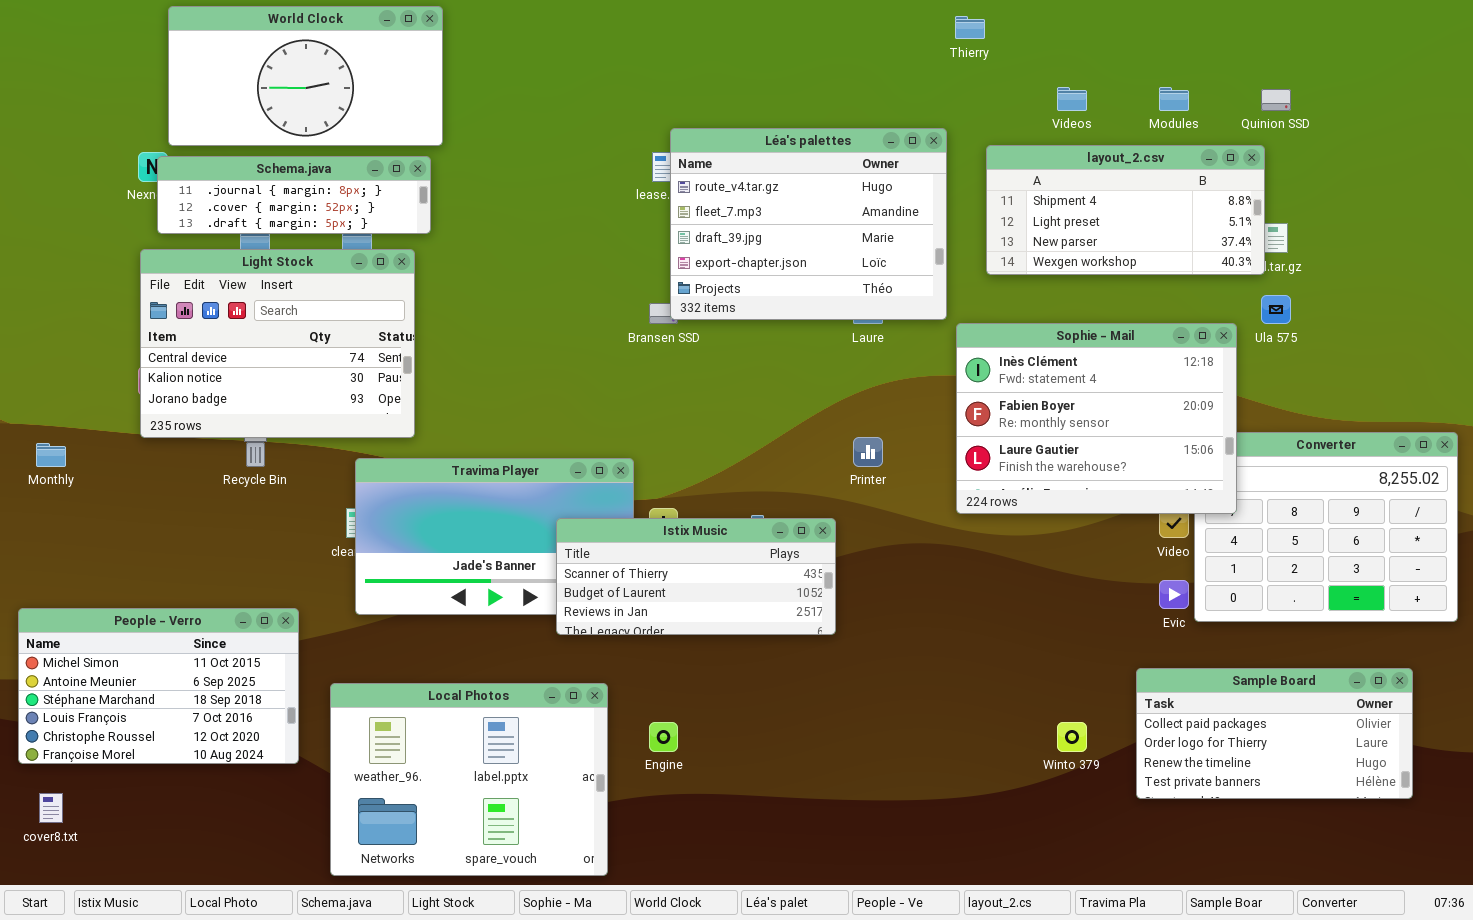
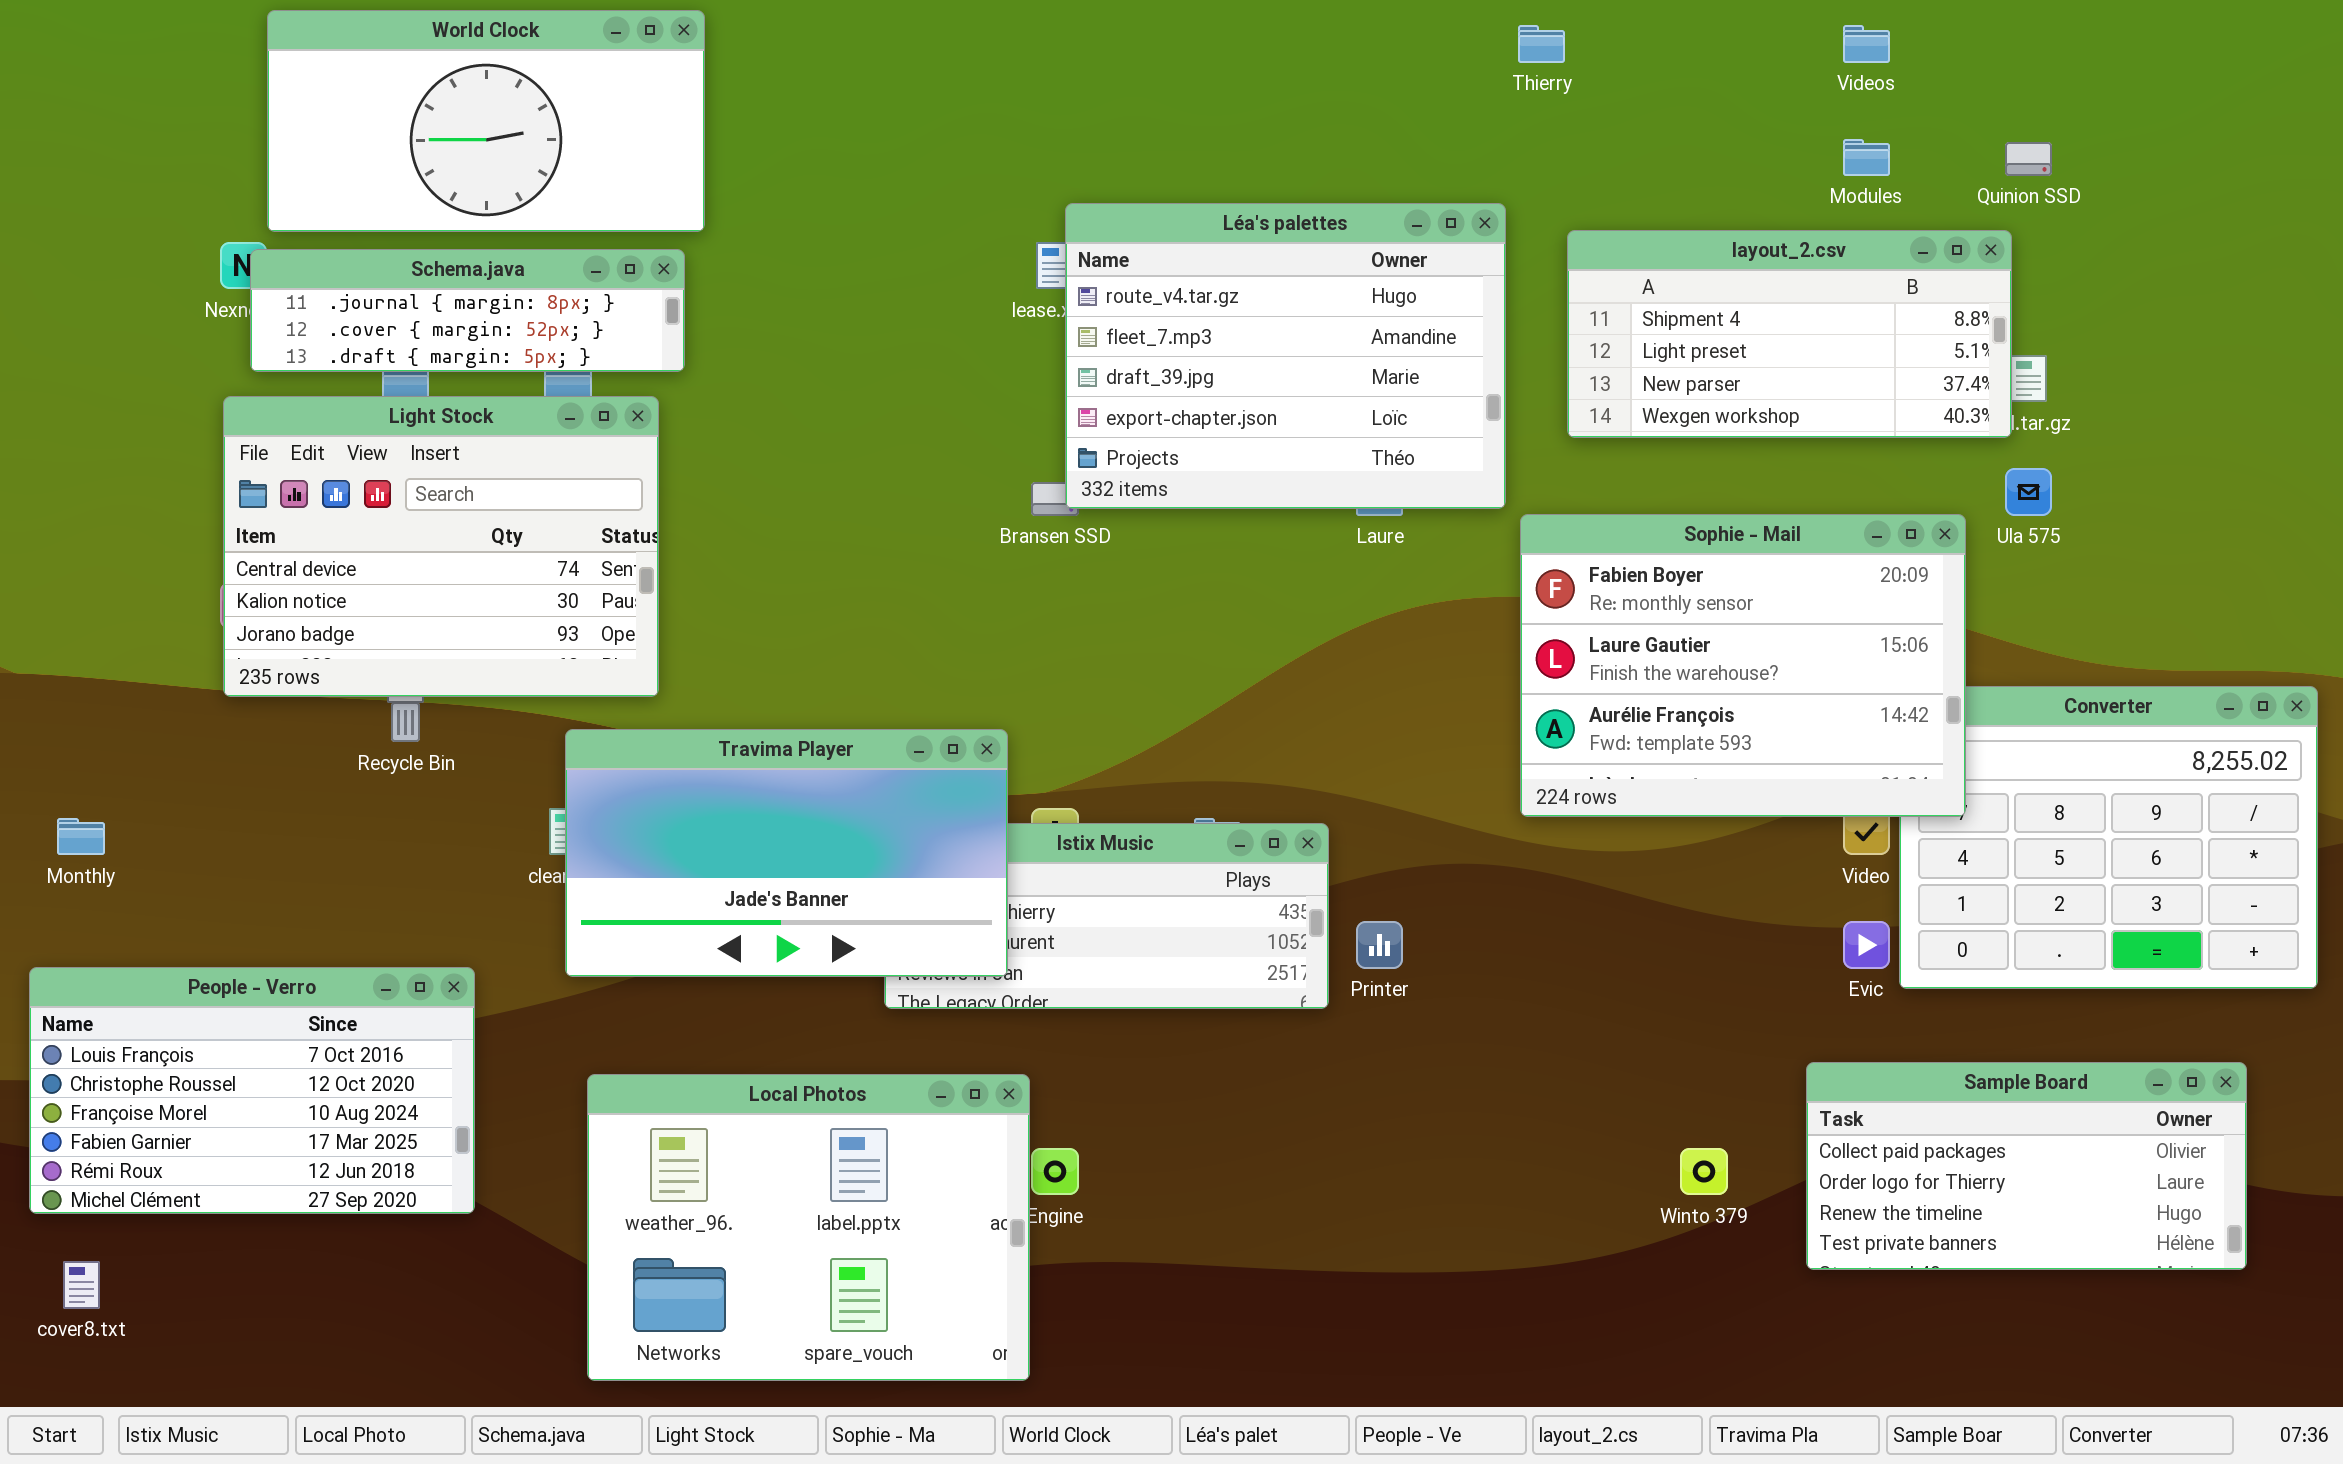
Videos: [1057,87,1087,111] -> [1843,25,1890,63], moved
Sophie - Mail: [956,323,1237,514] -> [1520,514,1966,817], scrolled down 1 row
Printer: [853,437,883,467] -> [1356,921,1403,969], moved
Monthly: [36,443,66,467] -> [57,818,105,855], moved
Travima Player: [355,458,634,615] -> [565,729,1008,977], raised
People - Verro: [18,608,299,764] -> [29,967,475,1214], scrolled down 3 rows
Local Photos: [330,683,608,876] -> [587,1074,1030,1381], moved

